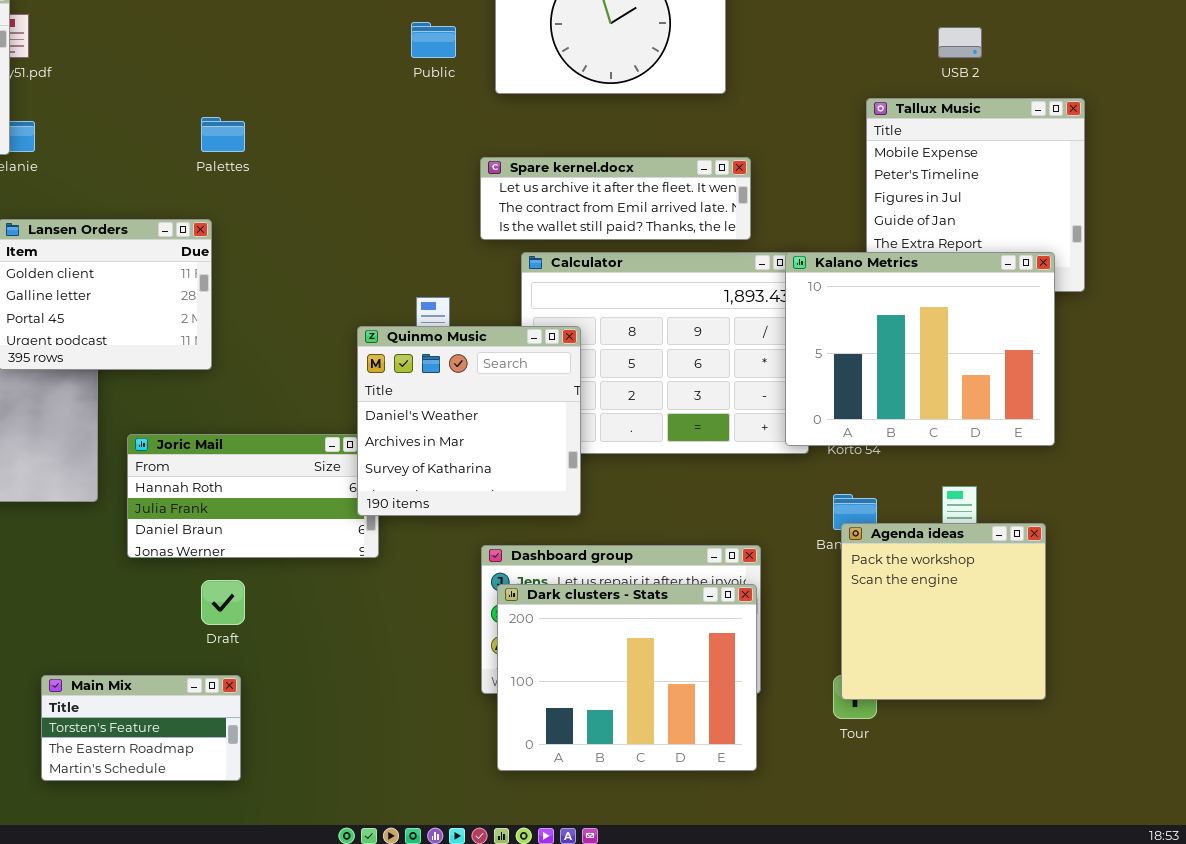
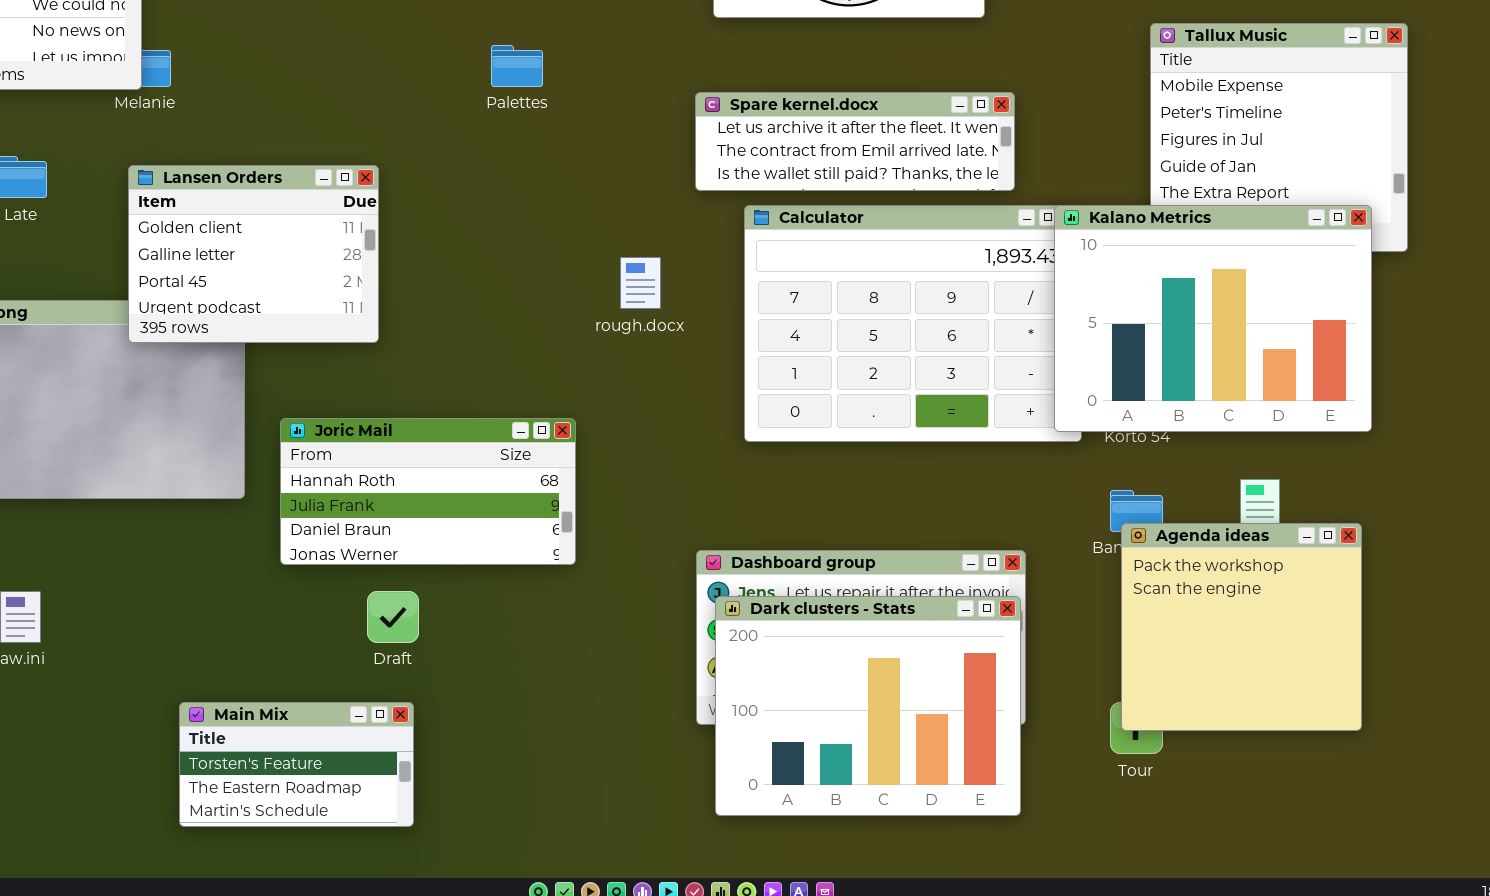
Palettes: [201,117,245,152] -> [491,45,543,87], moved
Quinmo Music: [357,326,581,516] -> none, closed

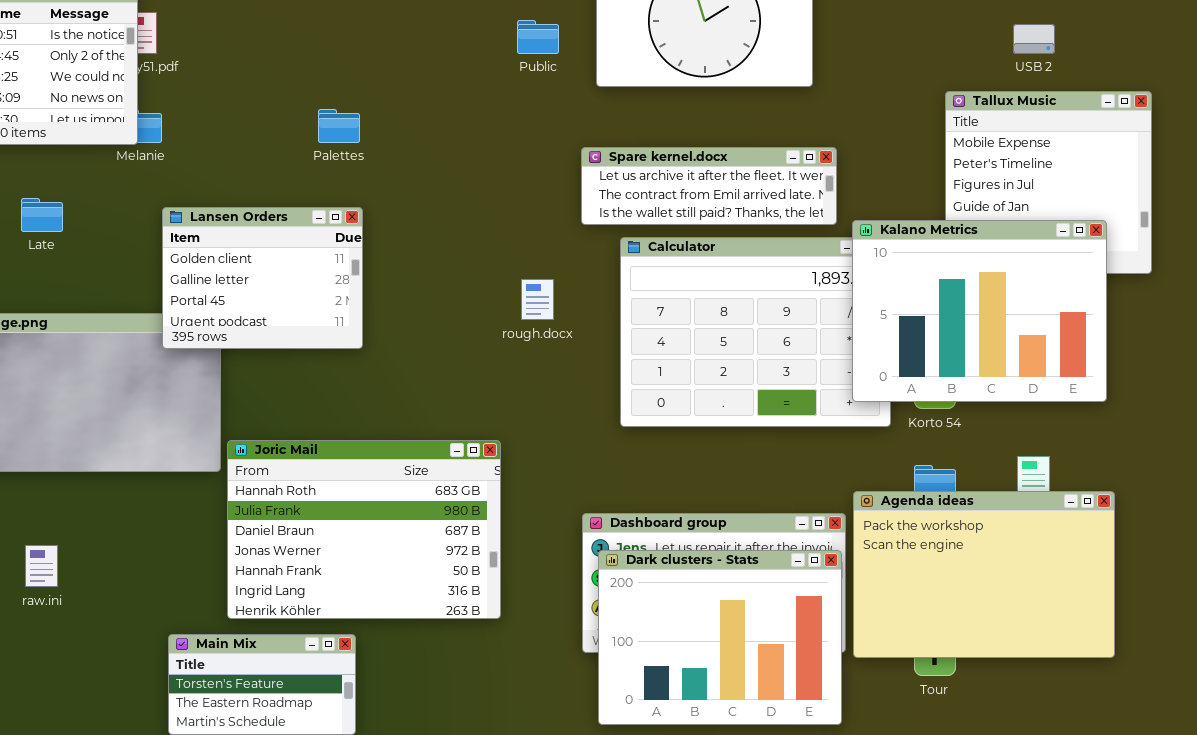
Palettes: [491,45,543,87] -> [318,109,360,143], moved
Lansen Orders: [128,165,379,343] -> [162,207,363,349], moved
Kalano Metrics: [1054,205,1372,432] -> [852,220,1107,402], moved
Joric Mail: [280,418,576,565] -> [227,440,501,619], moved, resized
Agenda ideas: [1121,523,1362,731] -> [853,491,1115,658], resized

